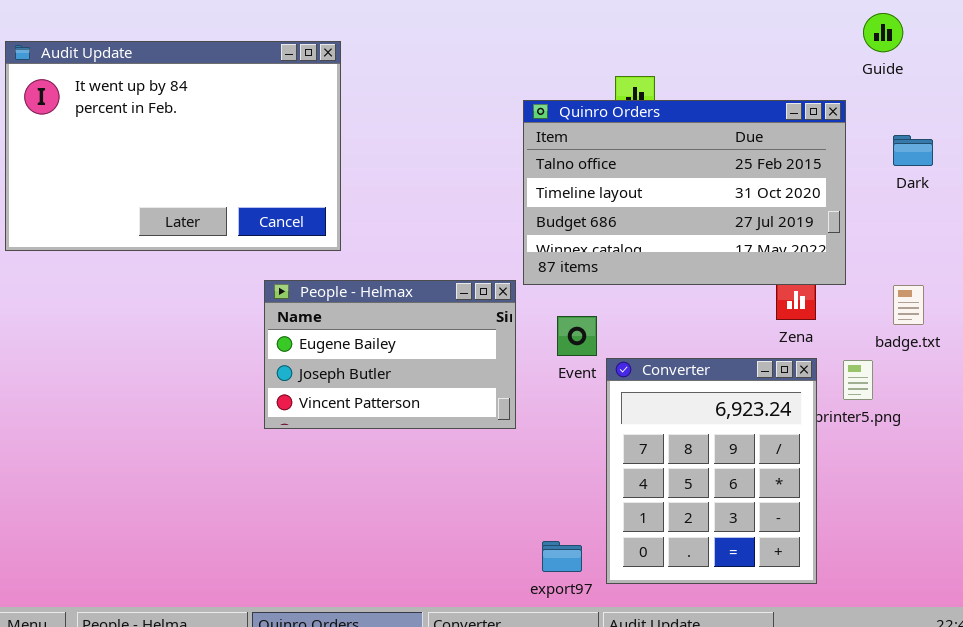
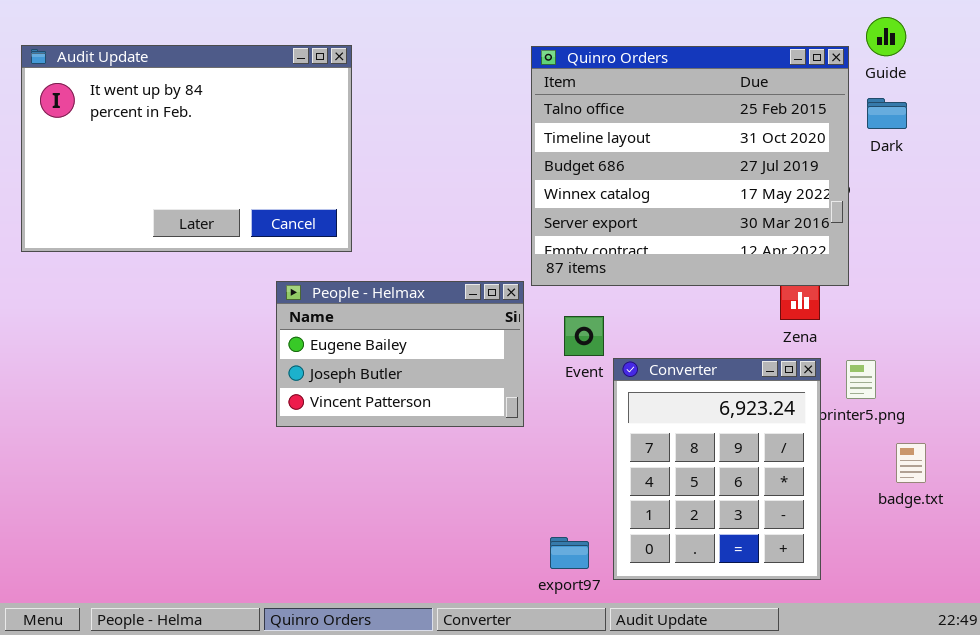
Quinro Orders: [523,100,846,285] -> [531,46,849,286], resized
Dark: [893,135,933,166] -> [867,98,907,129], moved
badge.txt: [893,285,924,325] -> [896,443,926,483], moved

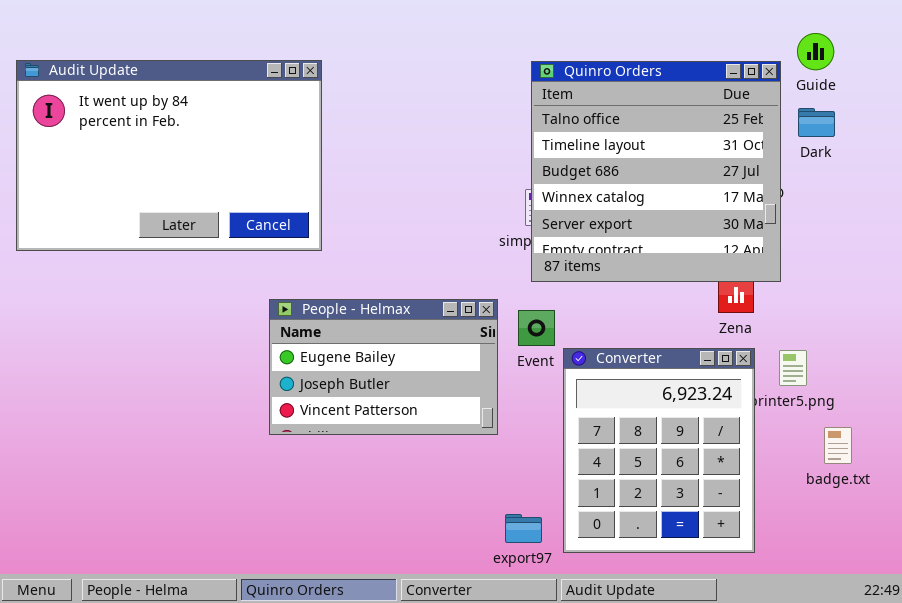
Quinro Orders: [531,46,849,286] -> [531,61,781,282], resized
People - Helmax: [276,281,524,427] -> [269,299,498,435], moved

